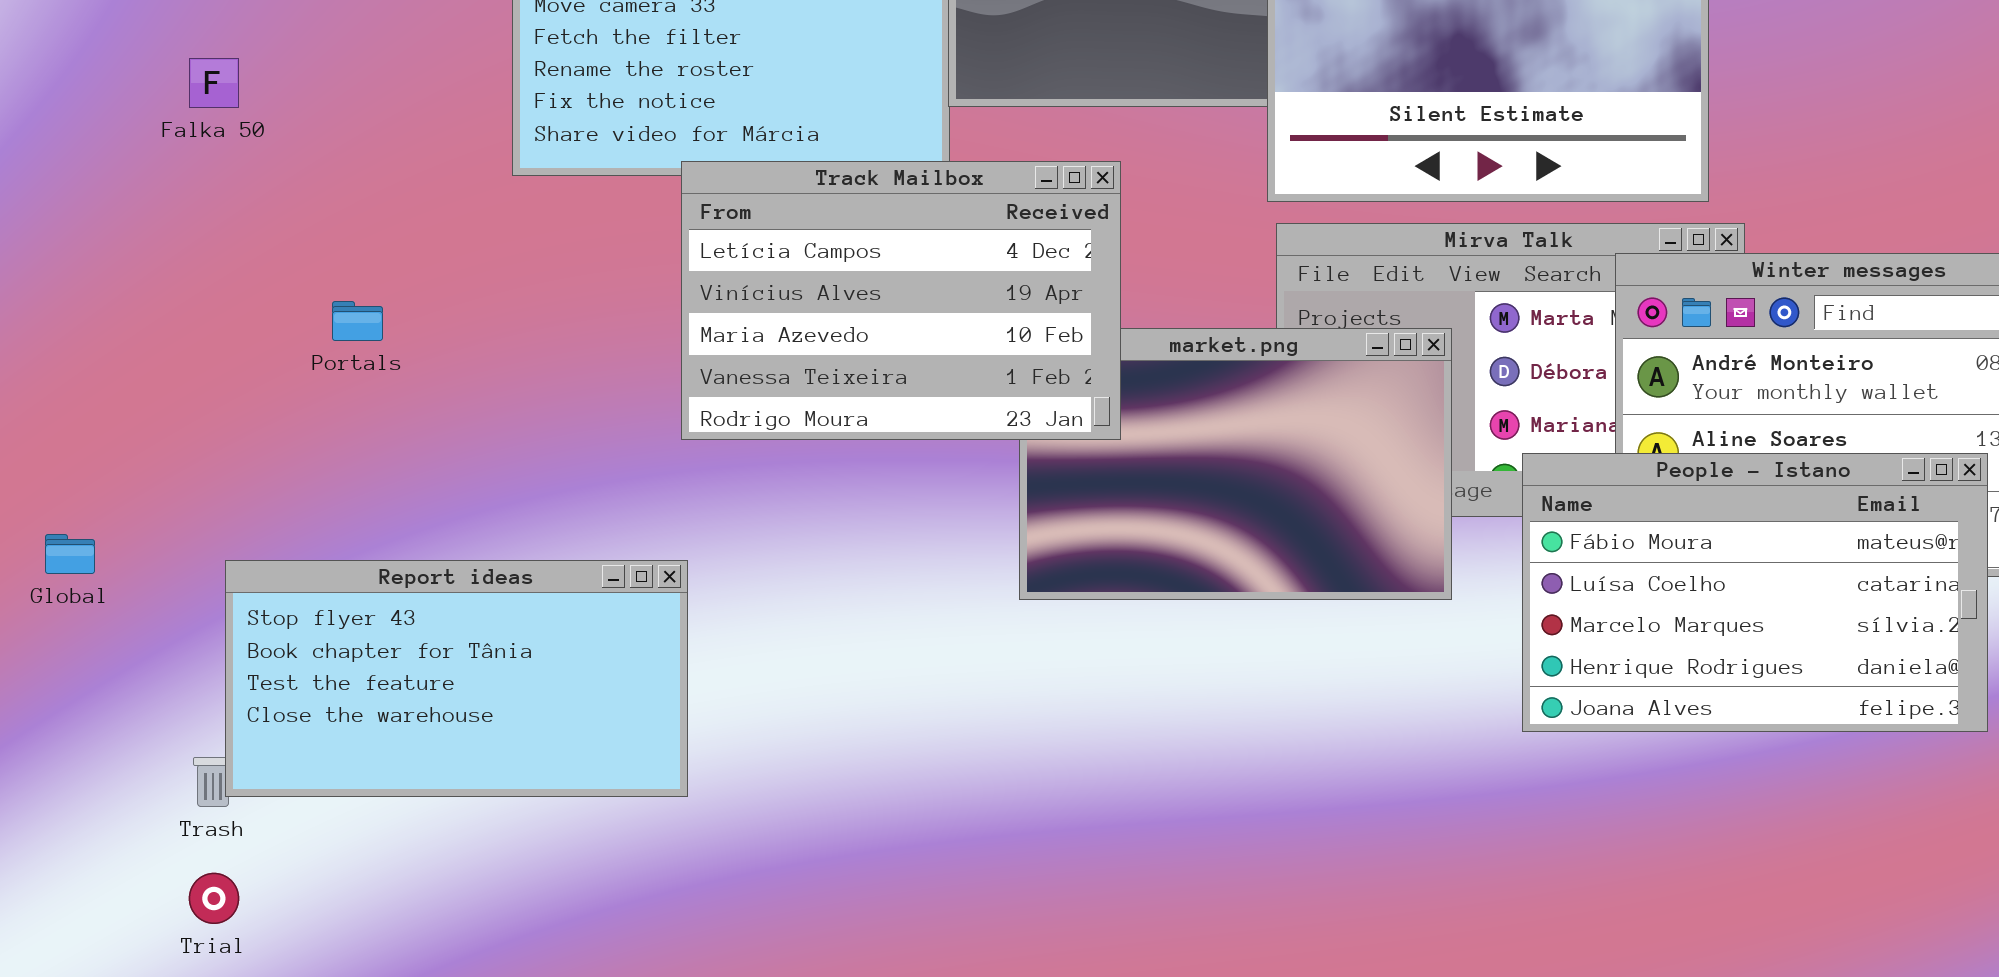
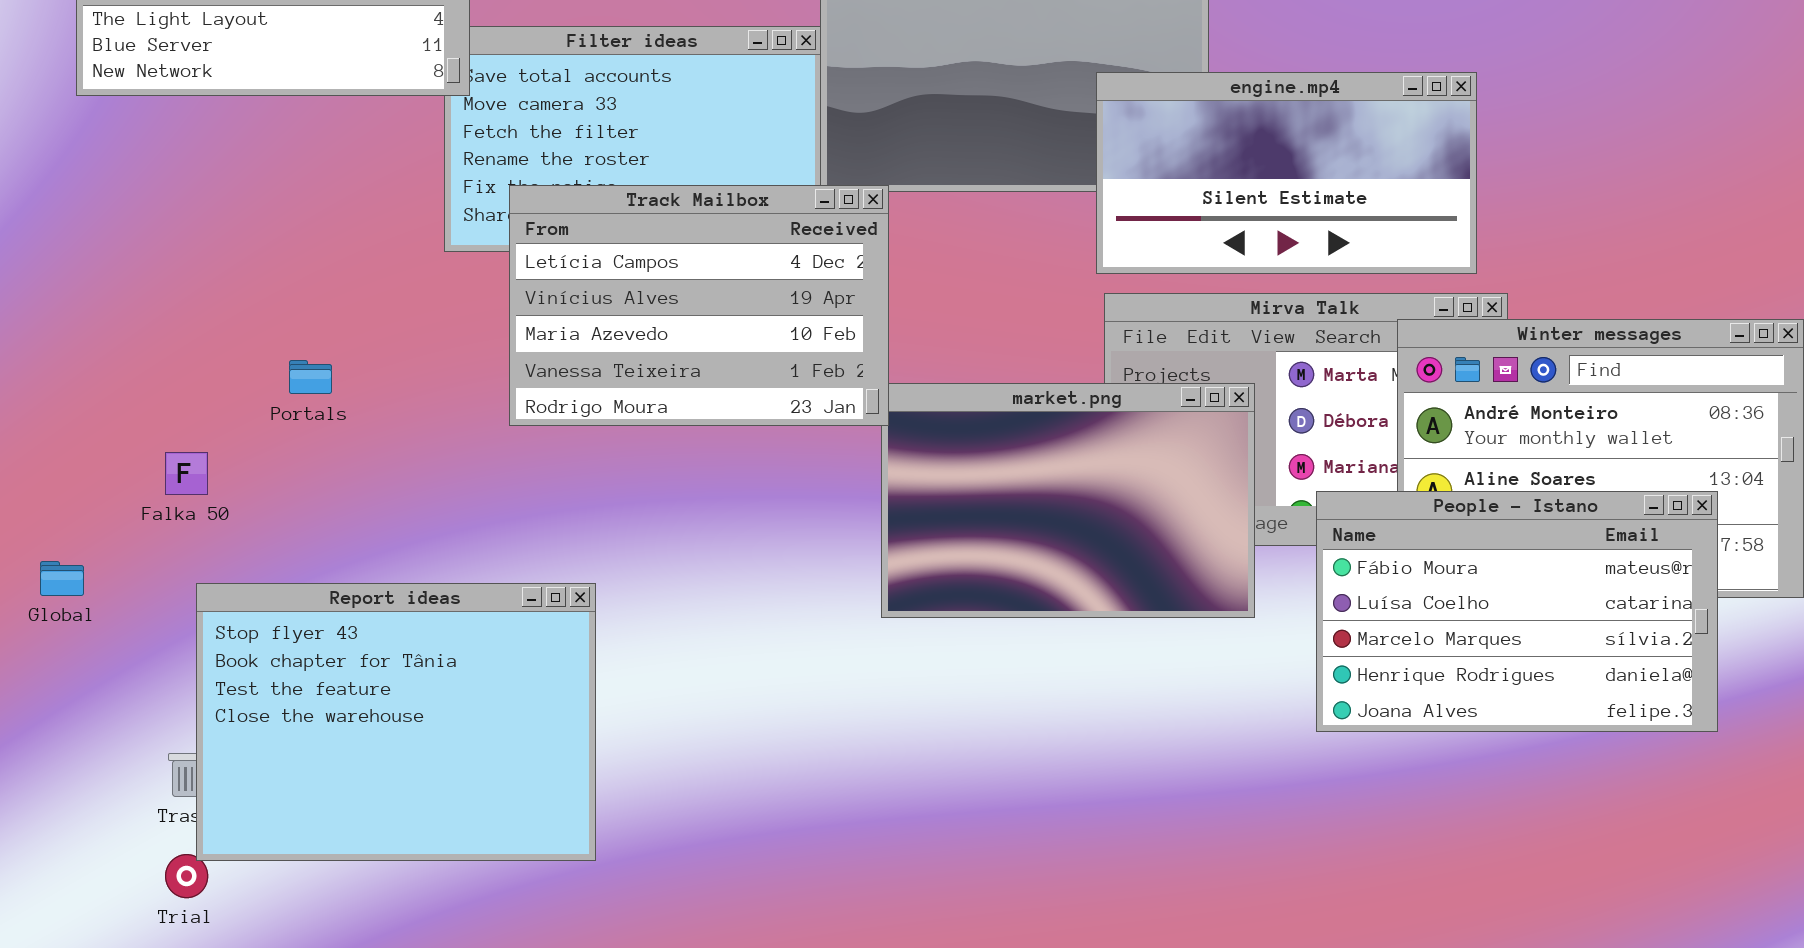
Falka 50: [189,58,239,108] -> [165,452,208,495], moved
Track Mailbox: [681,161,1121,440] -> [509,185,889,426], moved
Report ideas: [225,560,688,797] -> [196,583,596,861], resized

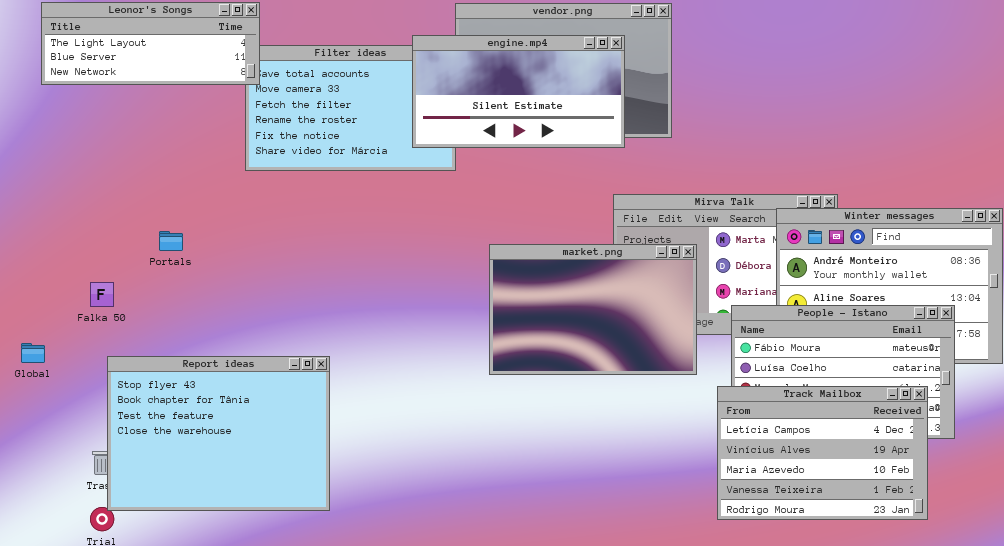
engine.mp4: [1096,72,1477,274] -> [412,35,625,148], moved
Track Mailbox: [509,185,889,426] -> [717,386,928,520], moved

